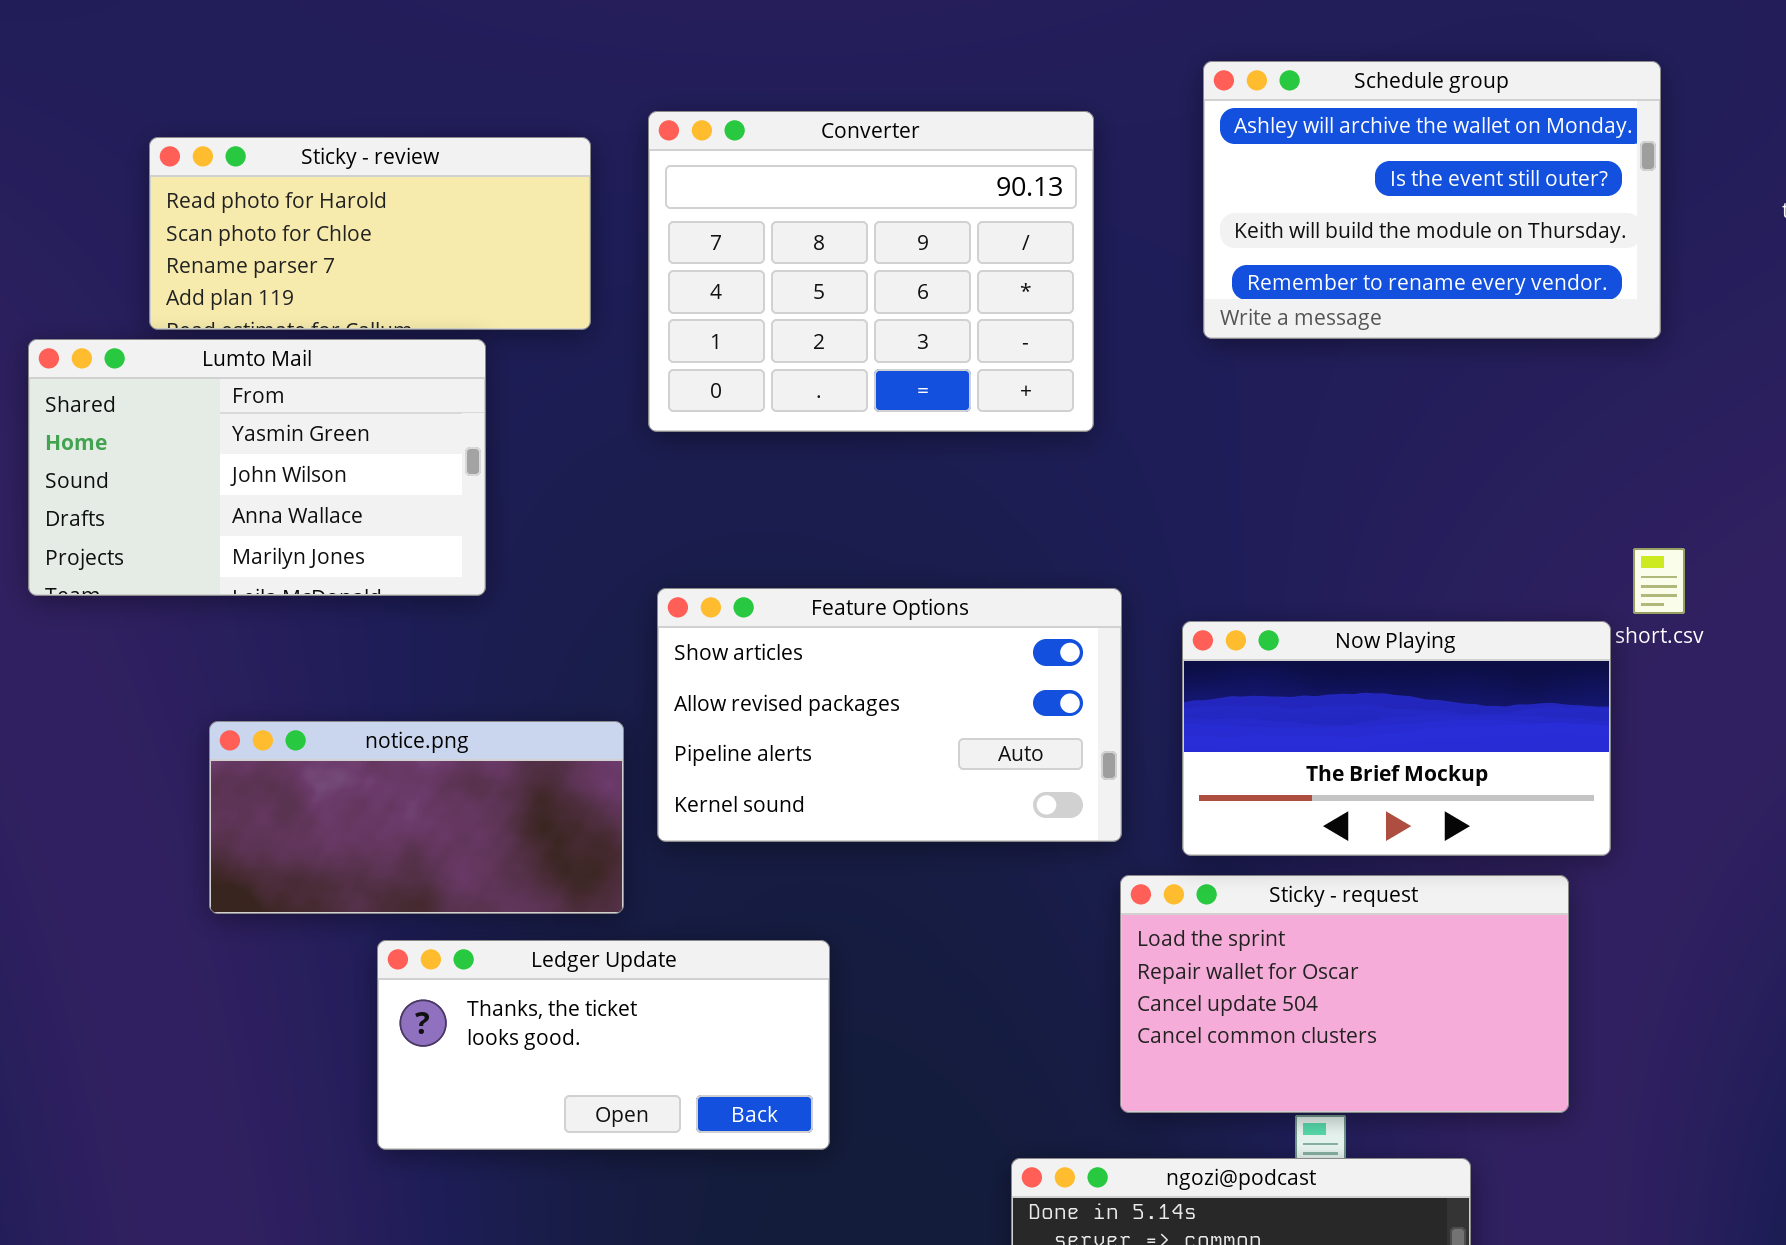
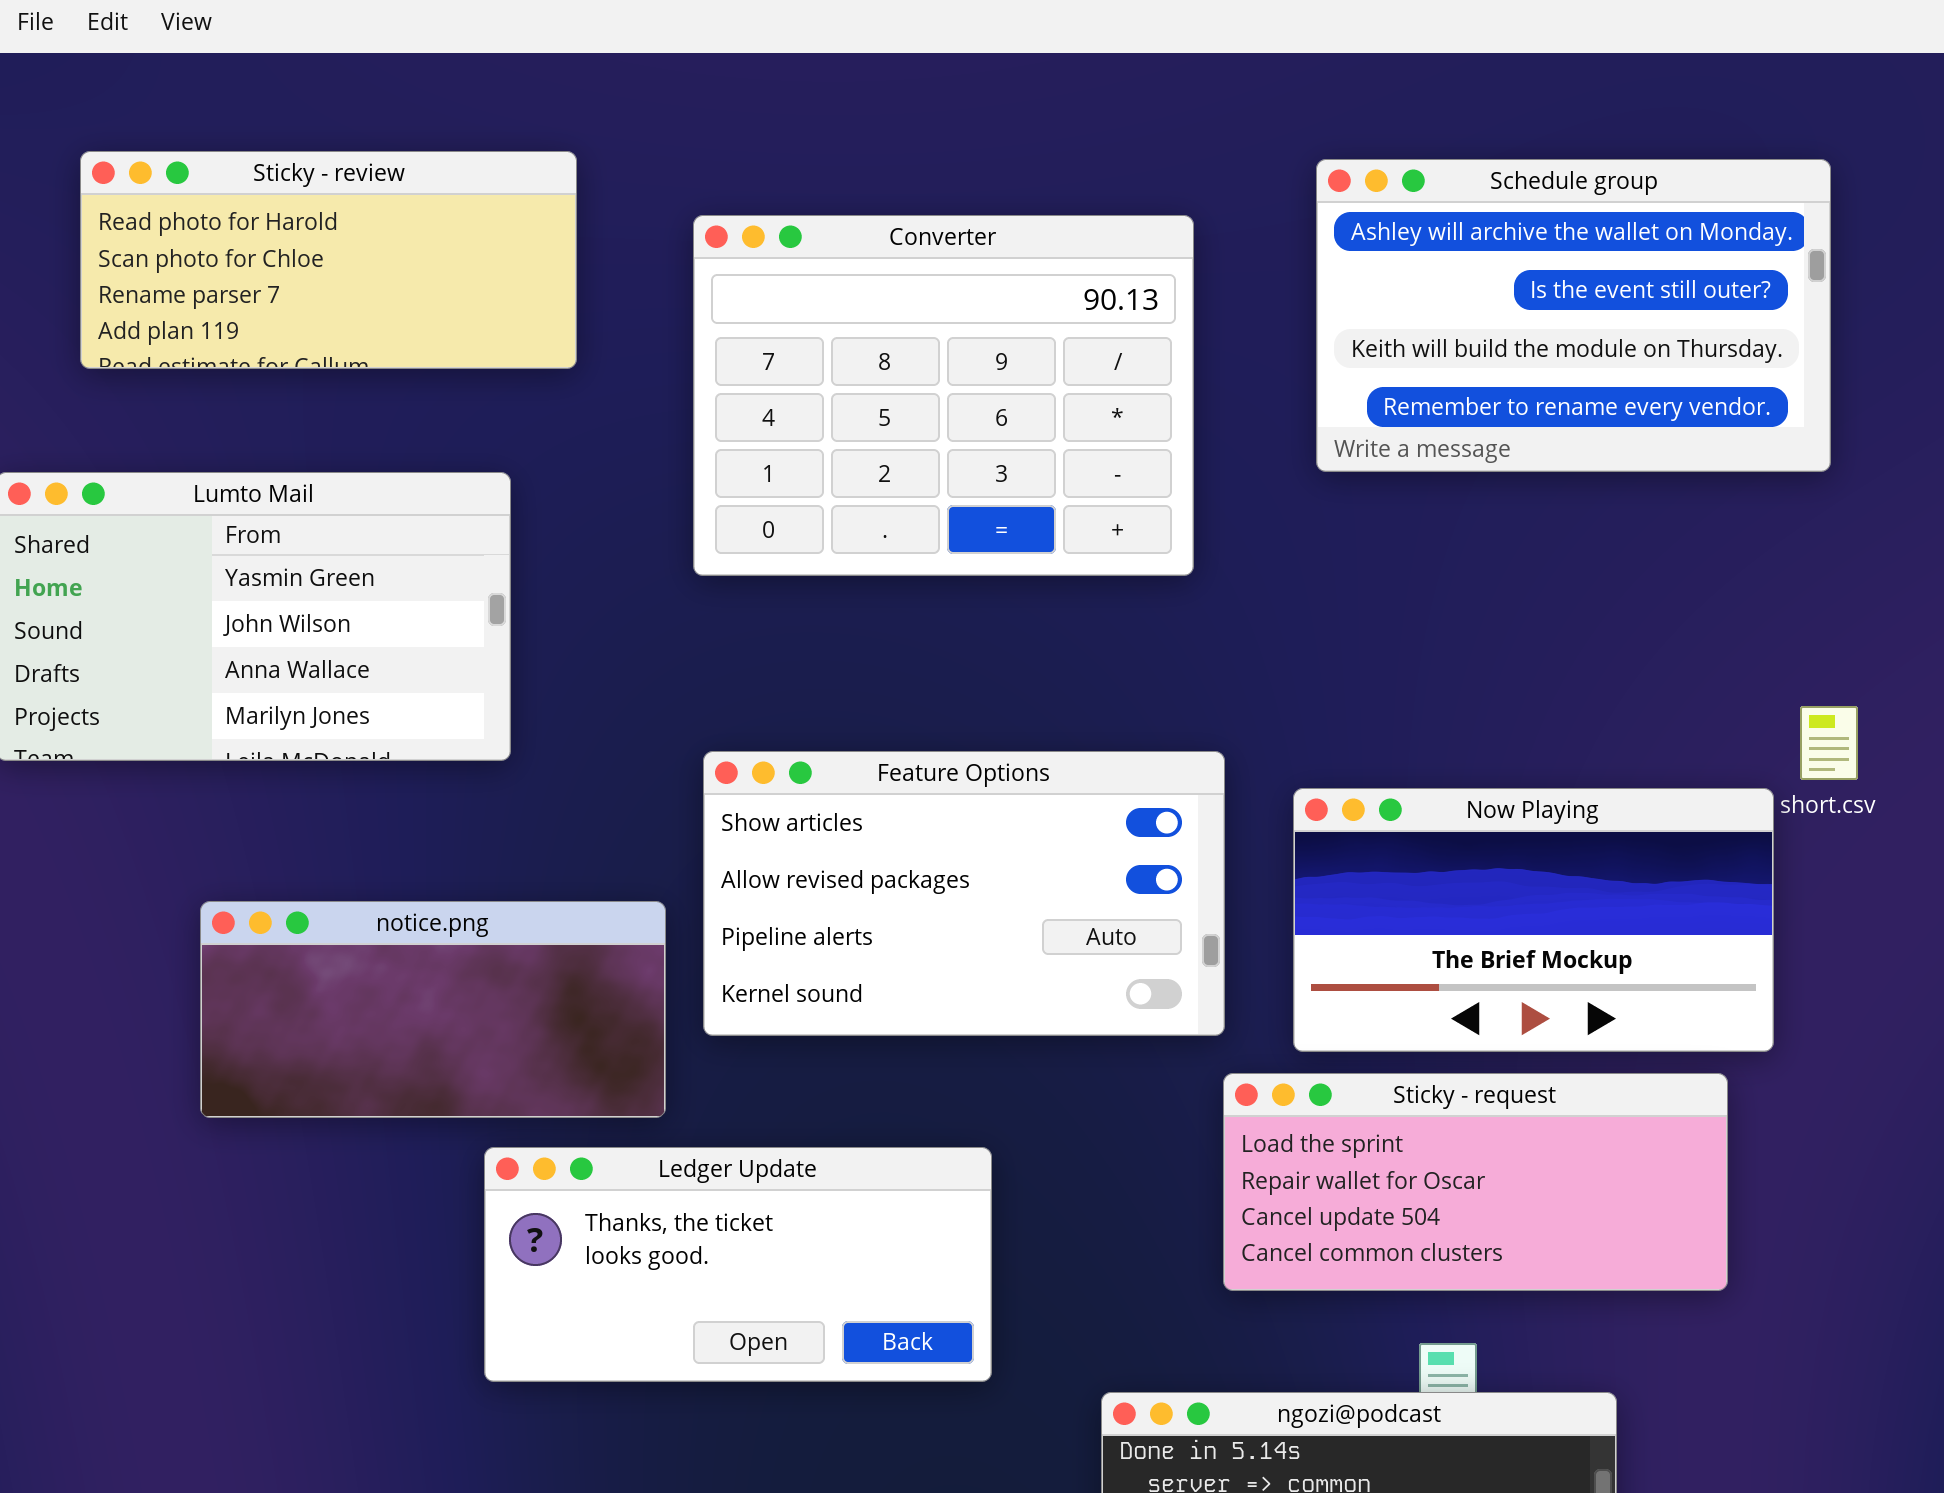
Sticky - review: [149,137,591,330] -> [80,151,577,369], moved
Sticky - request: [1120,875,1569,1113] -> [1223,1073,1728,1291], resized
Ledger Update: [377,940,830,1150] -> [484,1147,992,1382], moved

